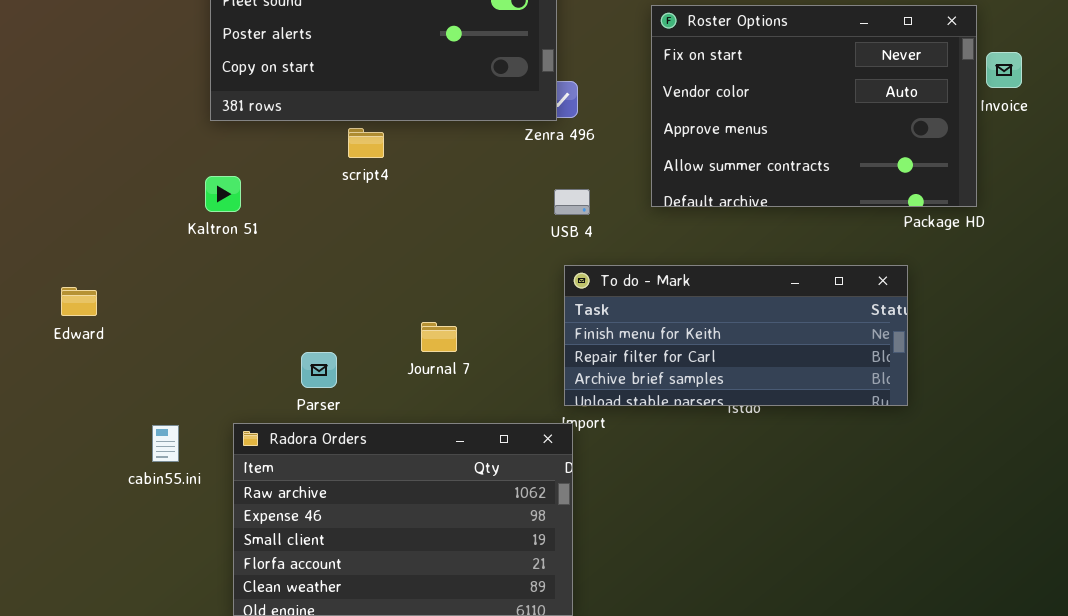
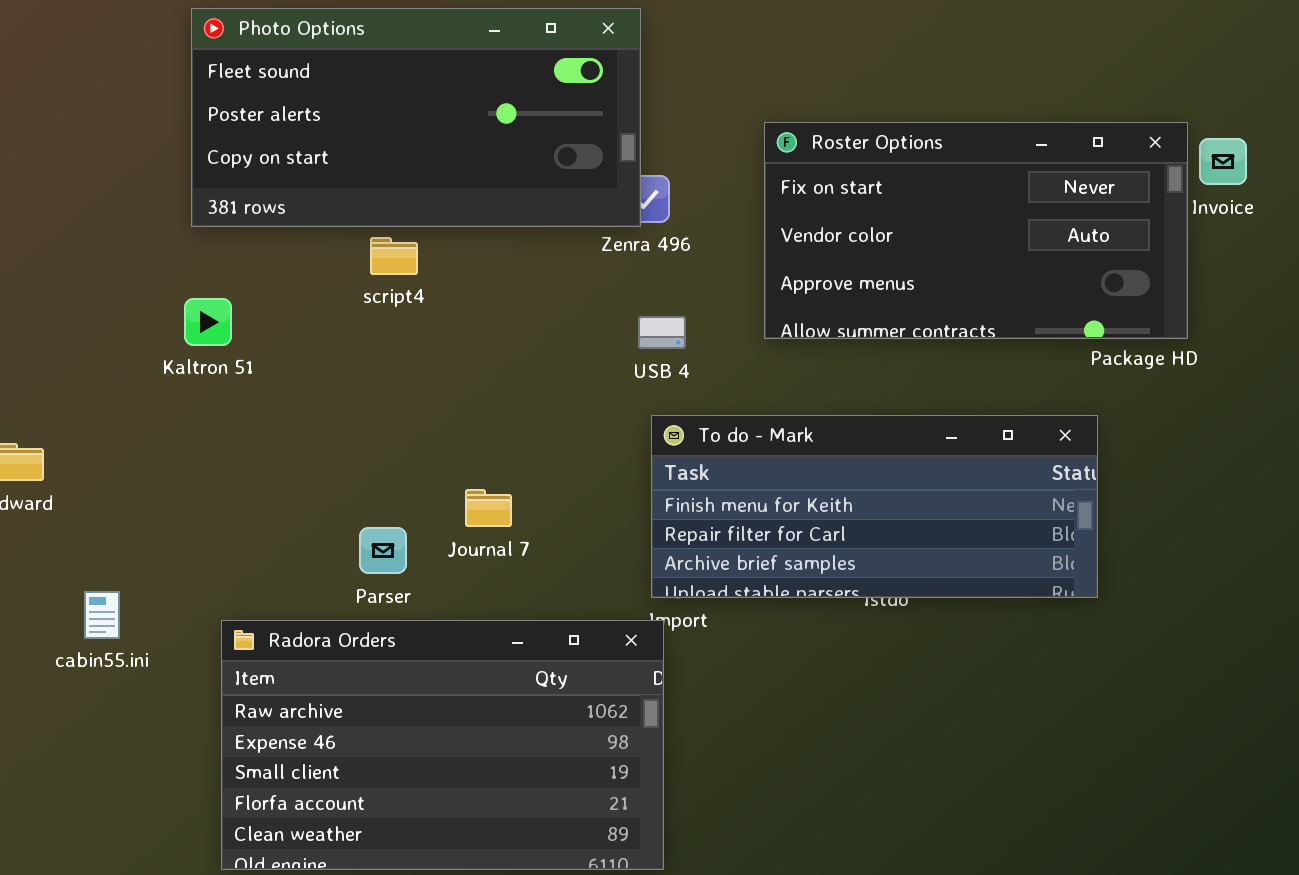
Roster Options: [651,5,977,207] -> [764,122,1188,339], resized
Parser: [301,352,337,388] -> [359,527,407,574], moved
cabin55.ini: [152,425,179,462] -> [84,591,120,639], moved

